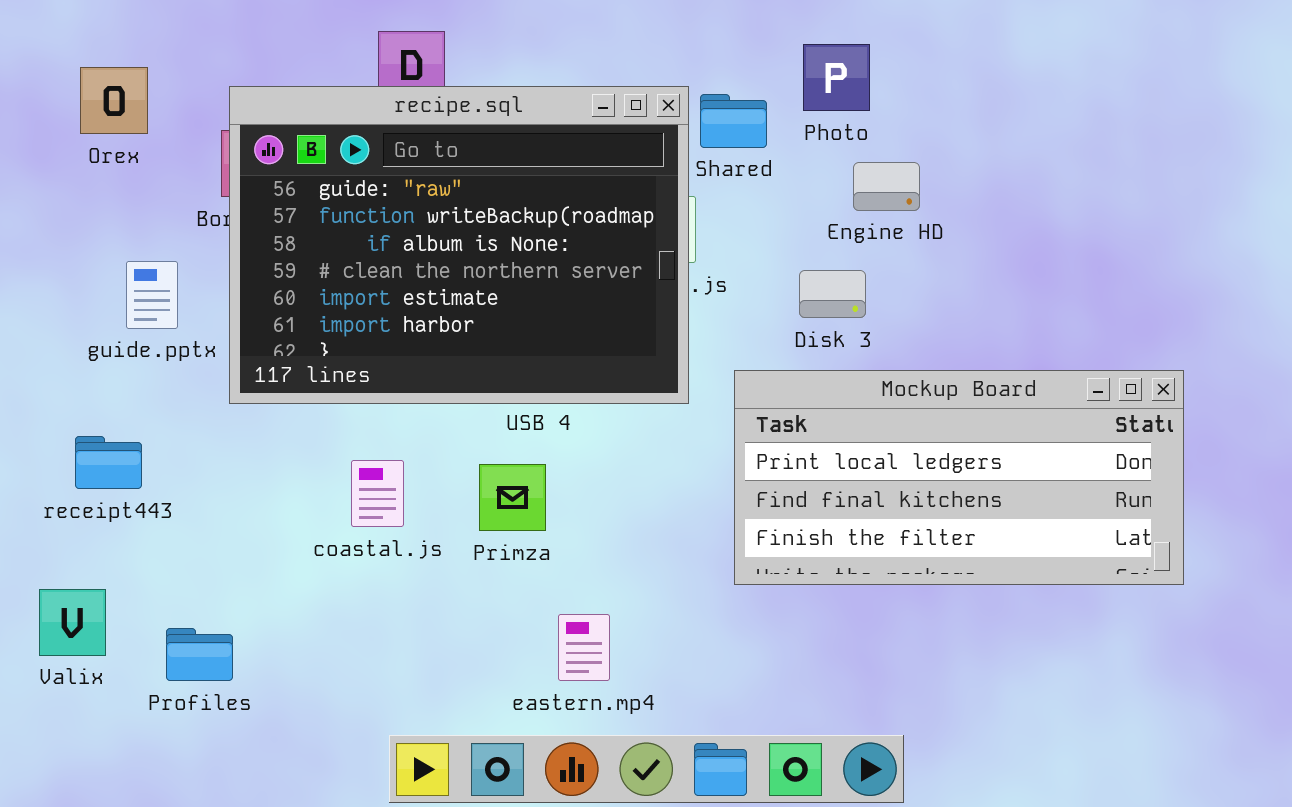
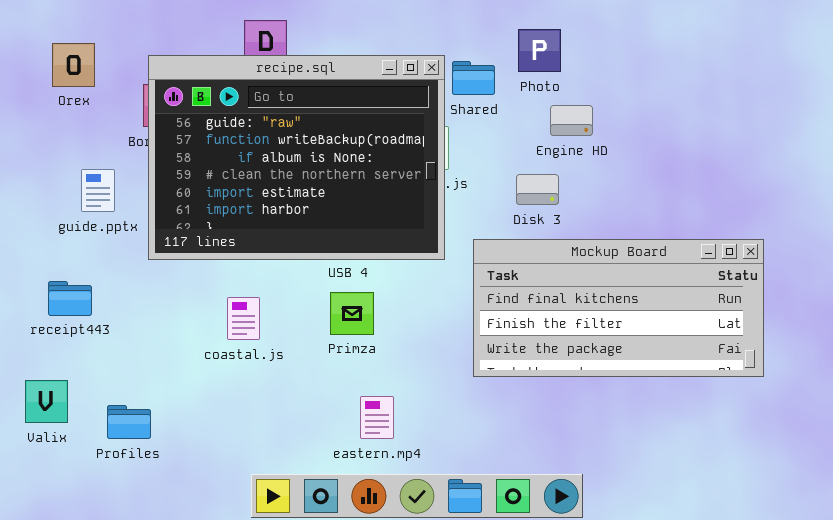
Mockup Board: [734,370,1184,585] -> [473,239,764,377], scrolled down 1 row
Primza: [479,464,546,531] -> [330,292,374,335], moved

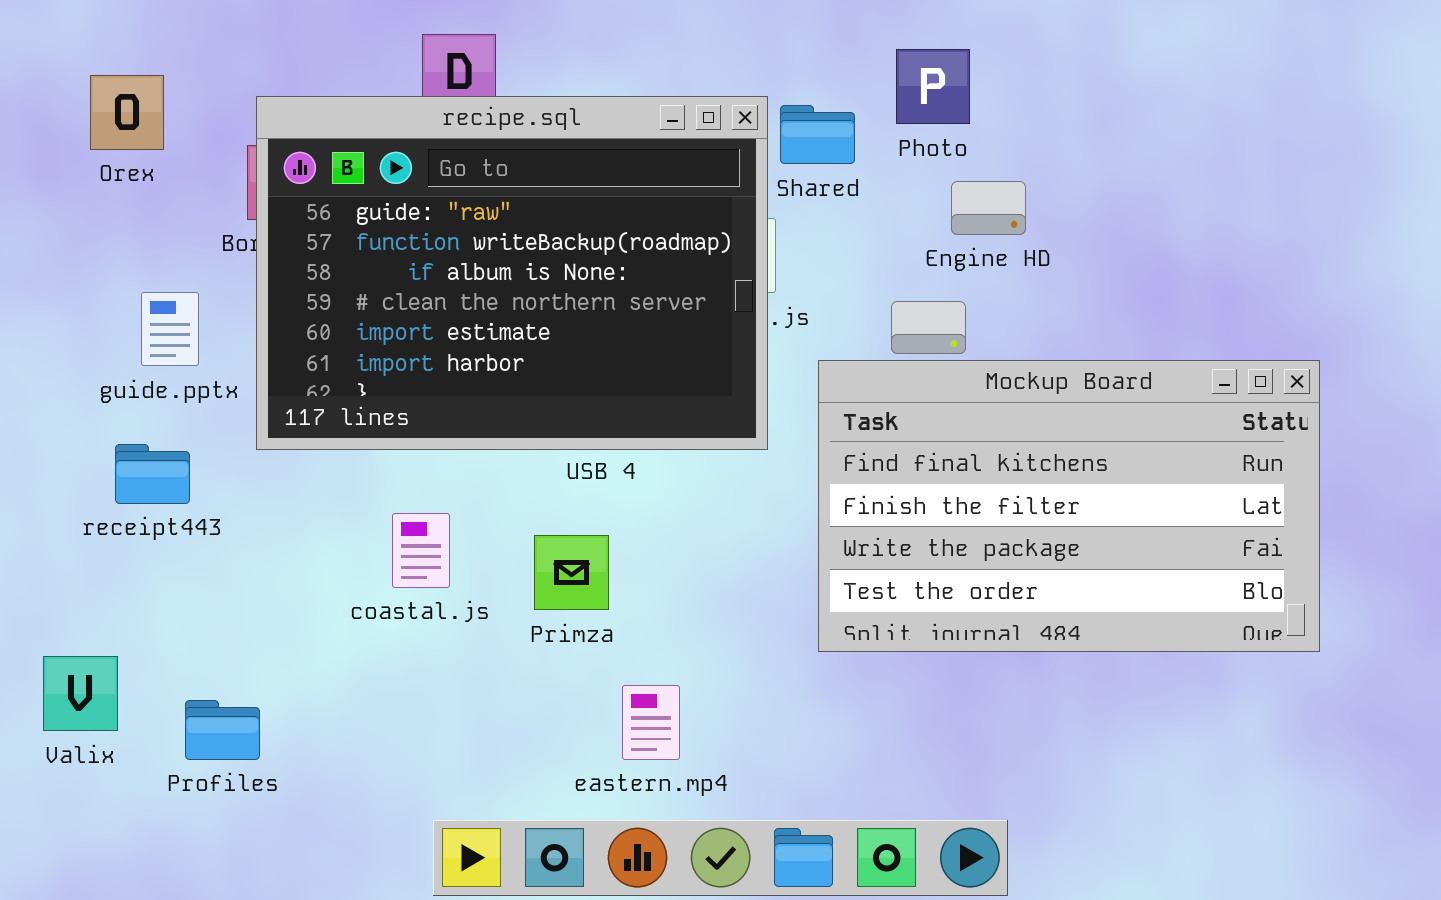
Mockup Board: [473,239,764,377] -> [818,360,1320,652], resized
receipt443: [48,281,92,316] -> [115,444,190,504], moved
Primza: [330,292,374,335] -> [534,535,609,610], moved

